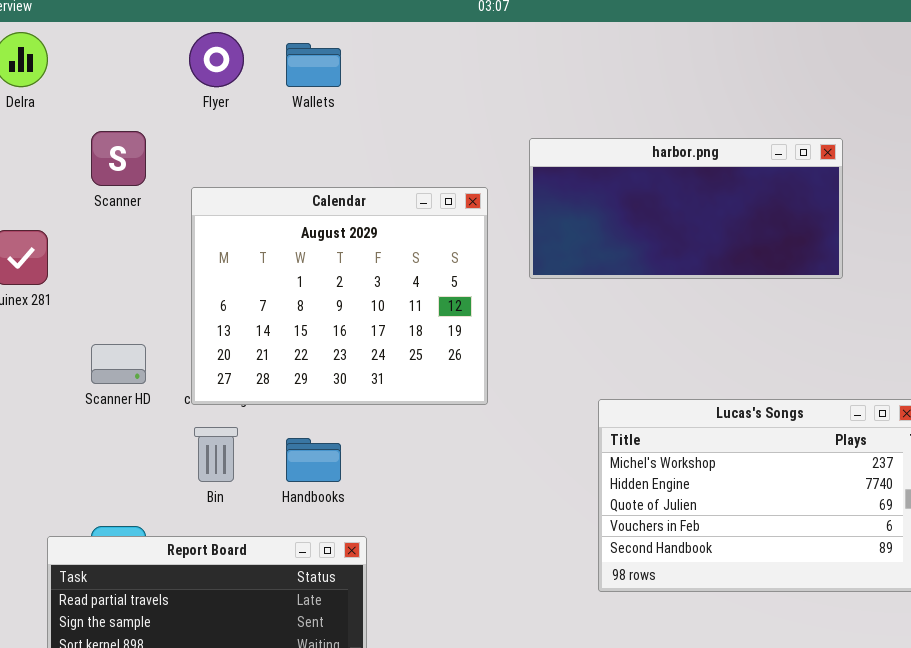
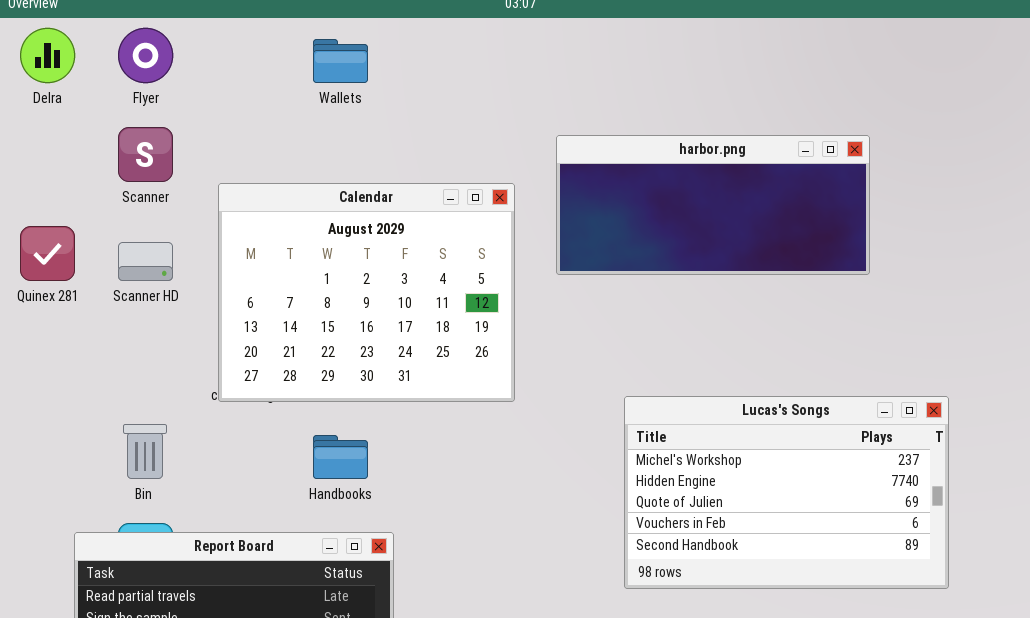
Flyer: [189,32,244,87] -> [118,28,173,83], moved
Scanner HD: [91,344,146,384] -> [118,242,173,281], moved
Bin: [194,427,238,482] -> [123,424,167,479], moved

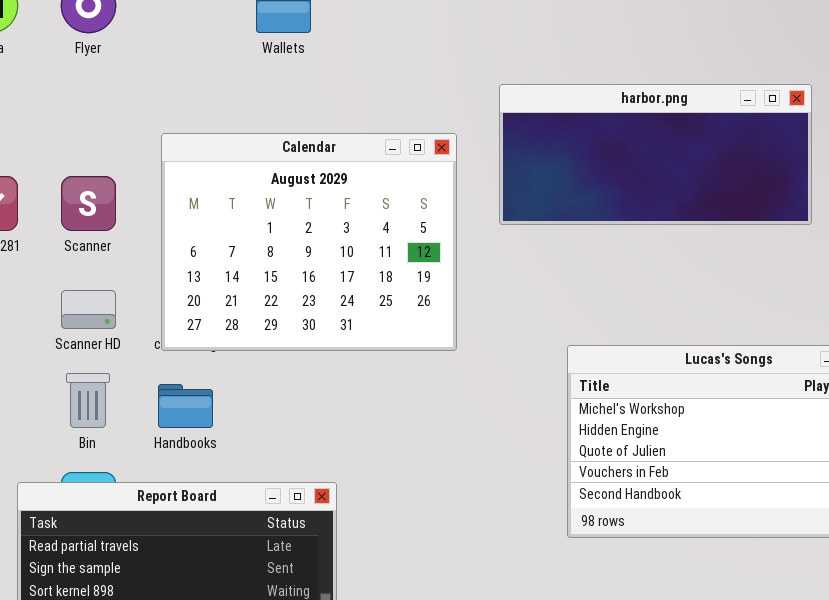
Scanner: [118,127,173,182] -> [61,176,116,231], moved
Scanner HD: [118,242,173,281] -> [61,290,116,329], moved
Handbooks: [313,435,368,479] -> [158,384,213,428], moved

